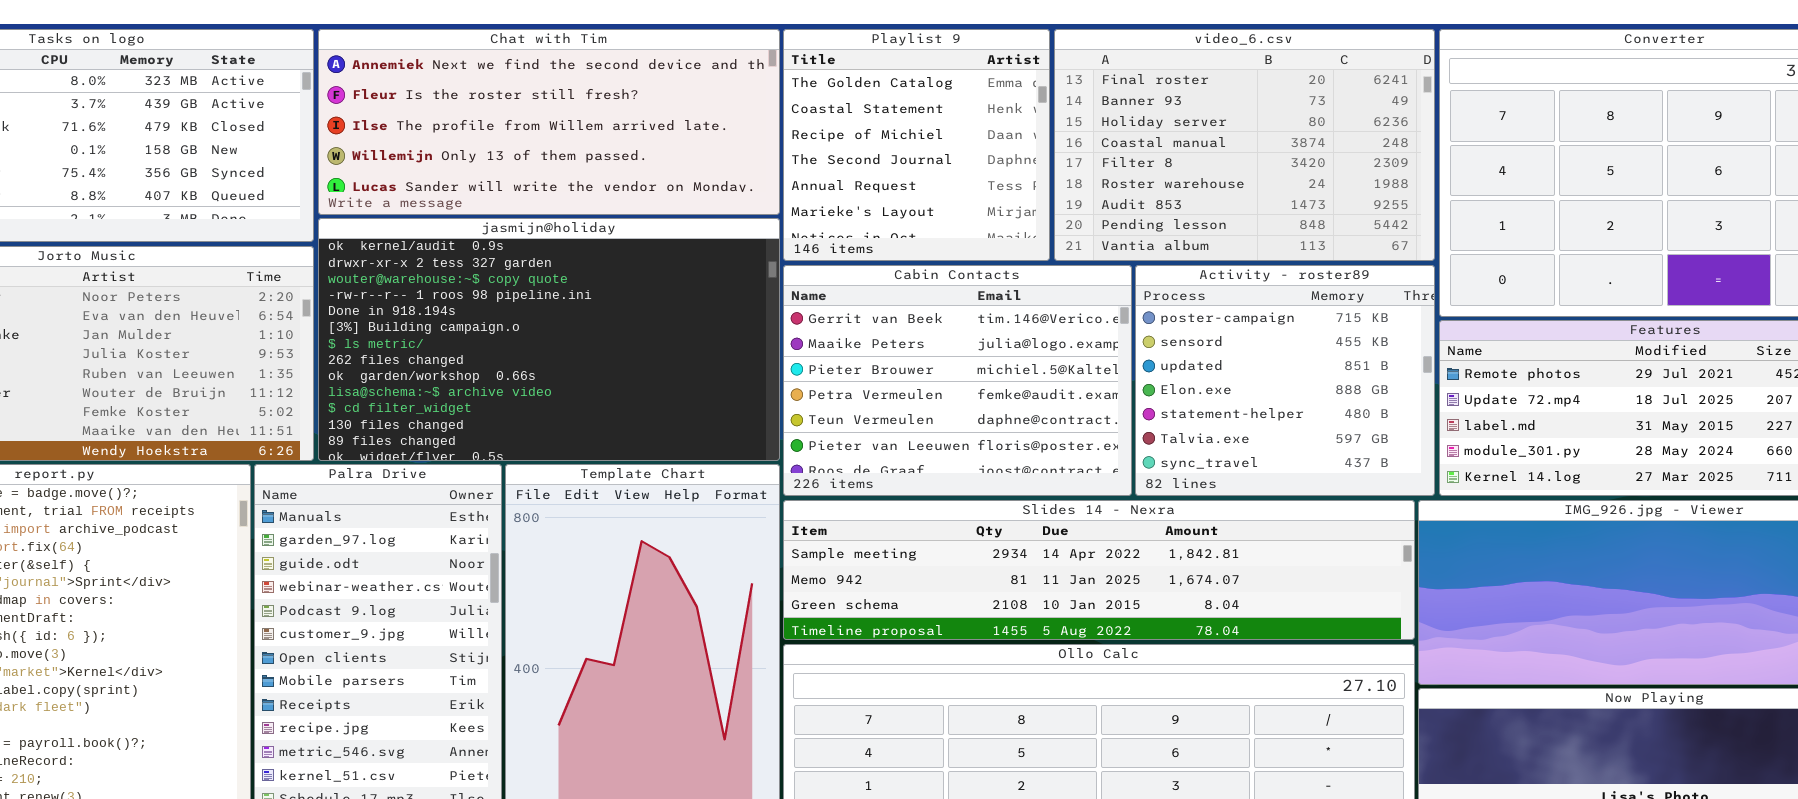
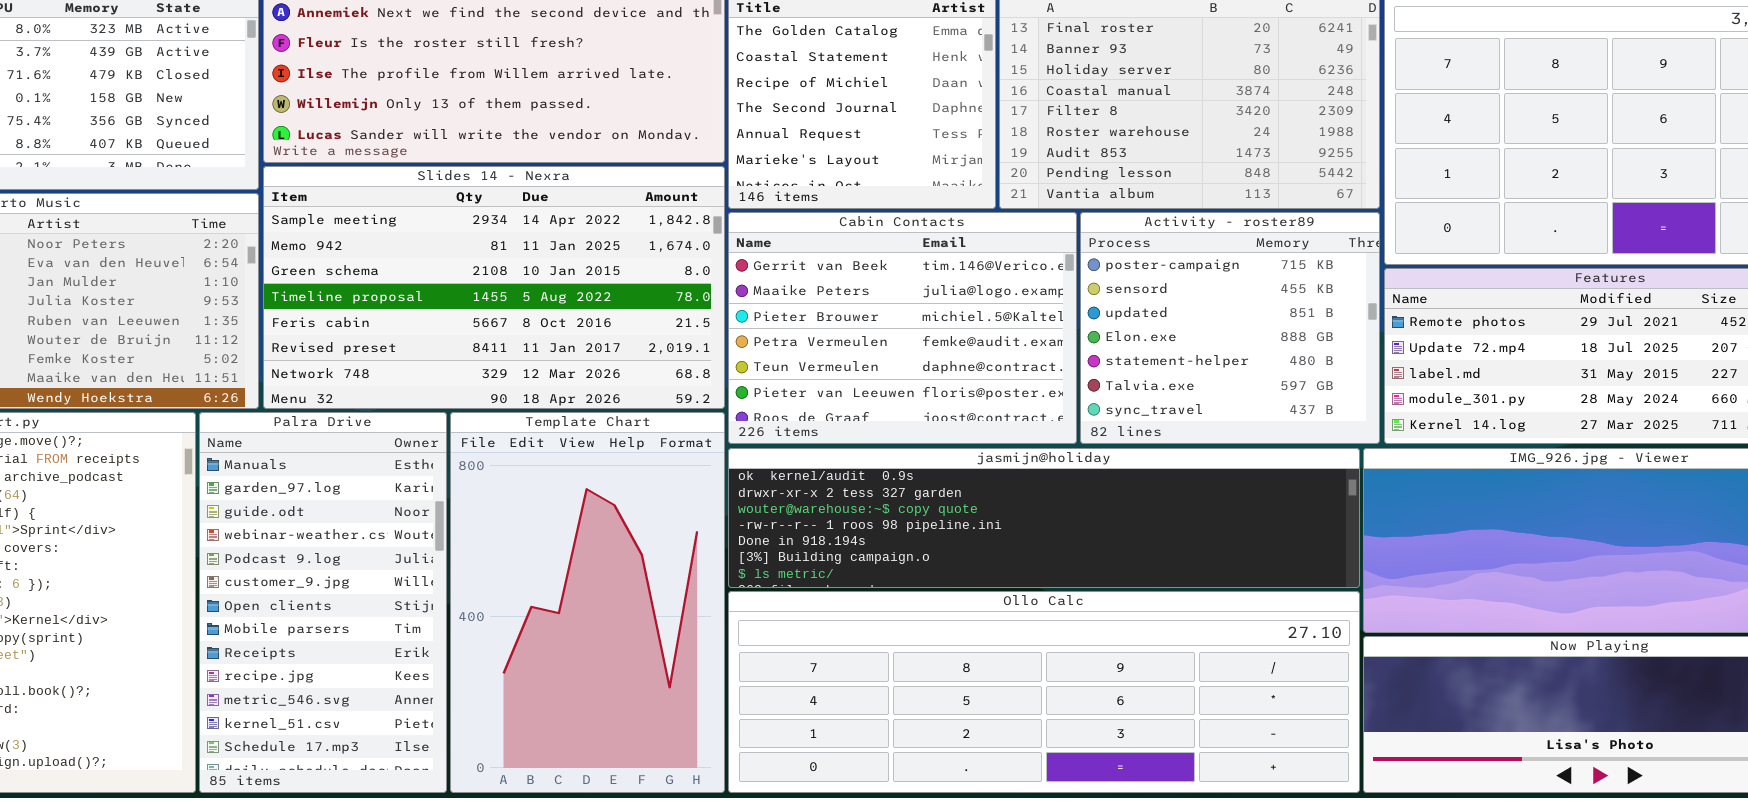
jasmijn@holiday: [318,218,780,461] -> [728,448,1360,588], moved, resized
Slides 14 - Nexra: [783,500,1415,640] -> [263,166,725,409], moved, resized

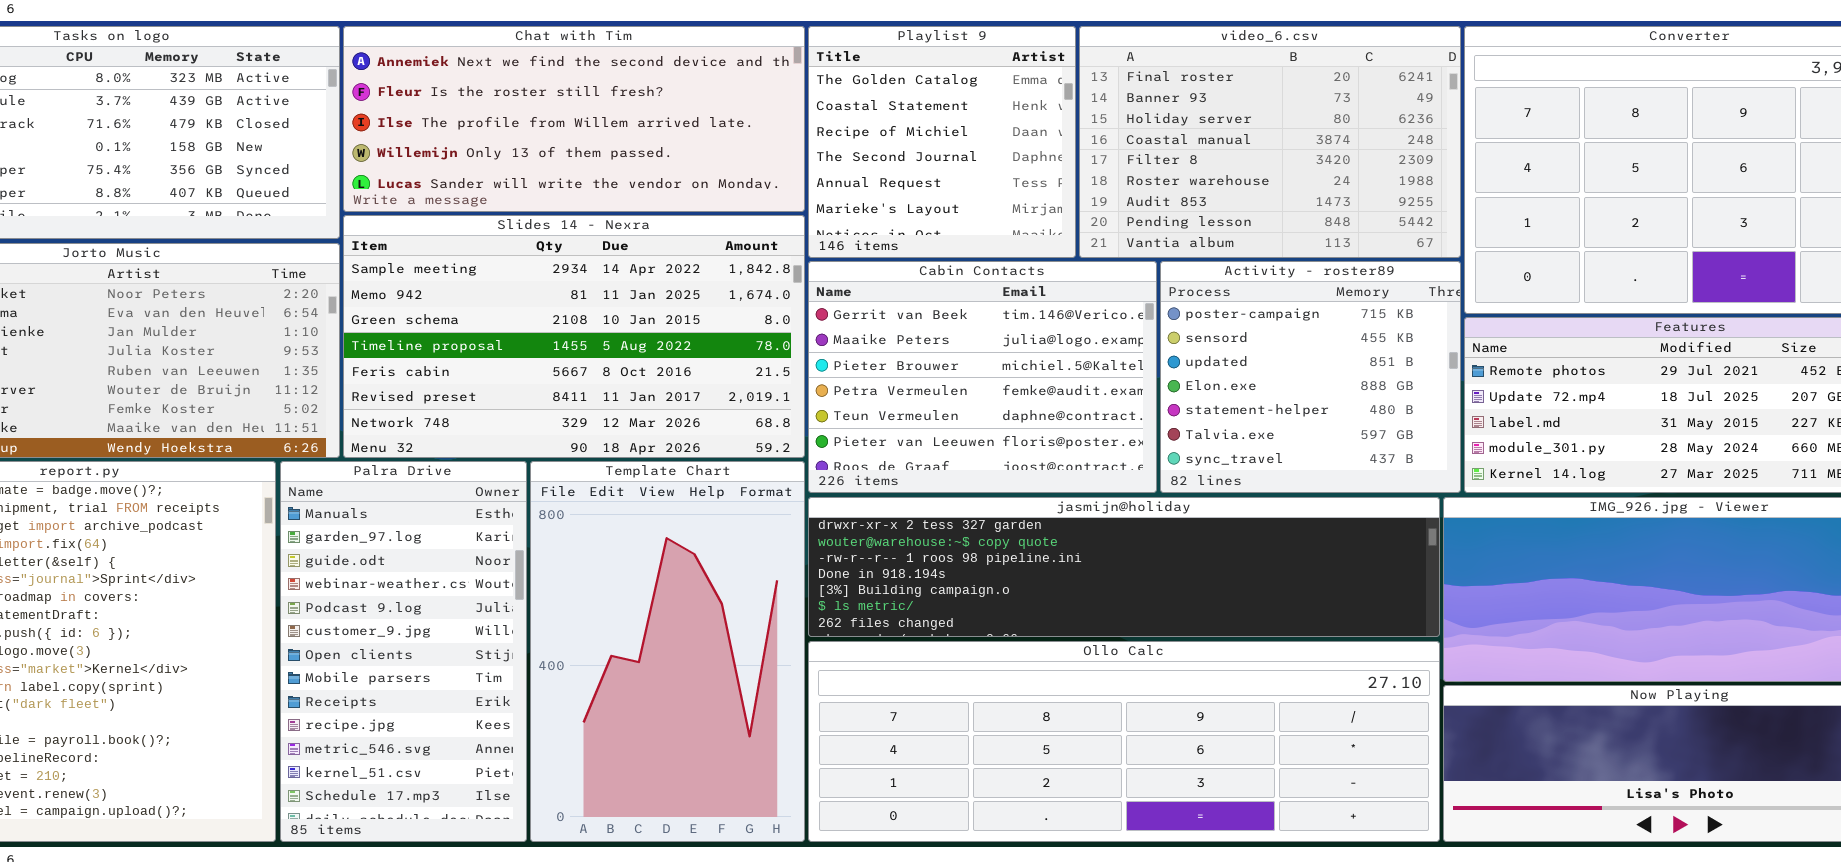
jasmijn@holiday: [728,448,1360,588] -> [808,497,1440,637], scrolled down 1 row

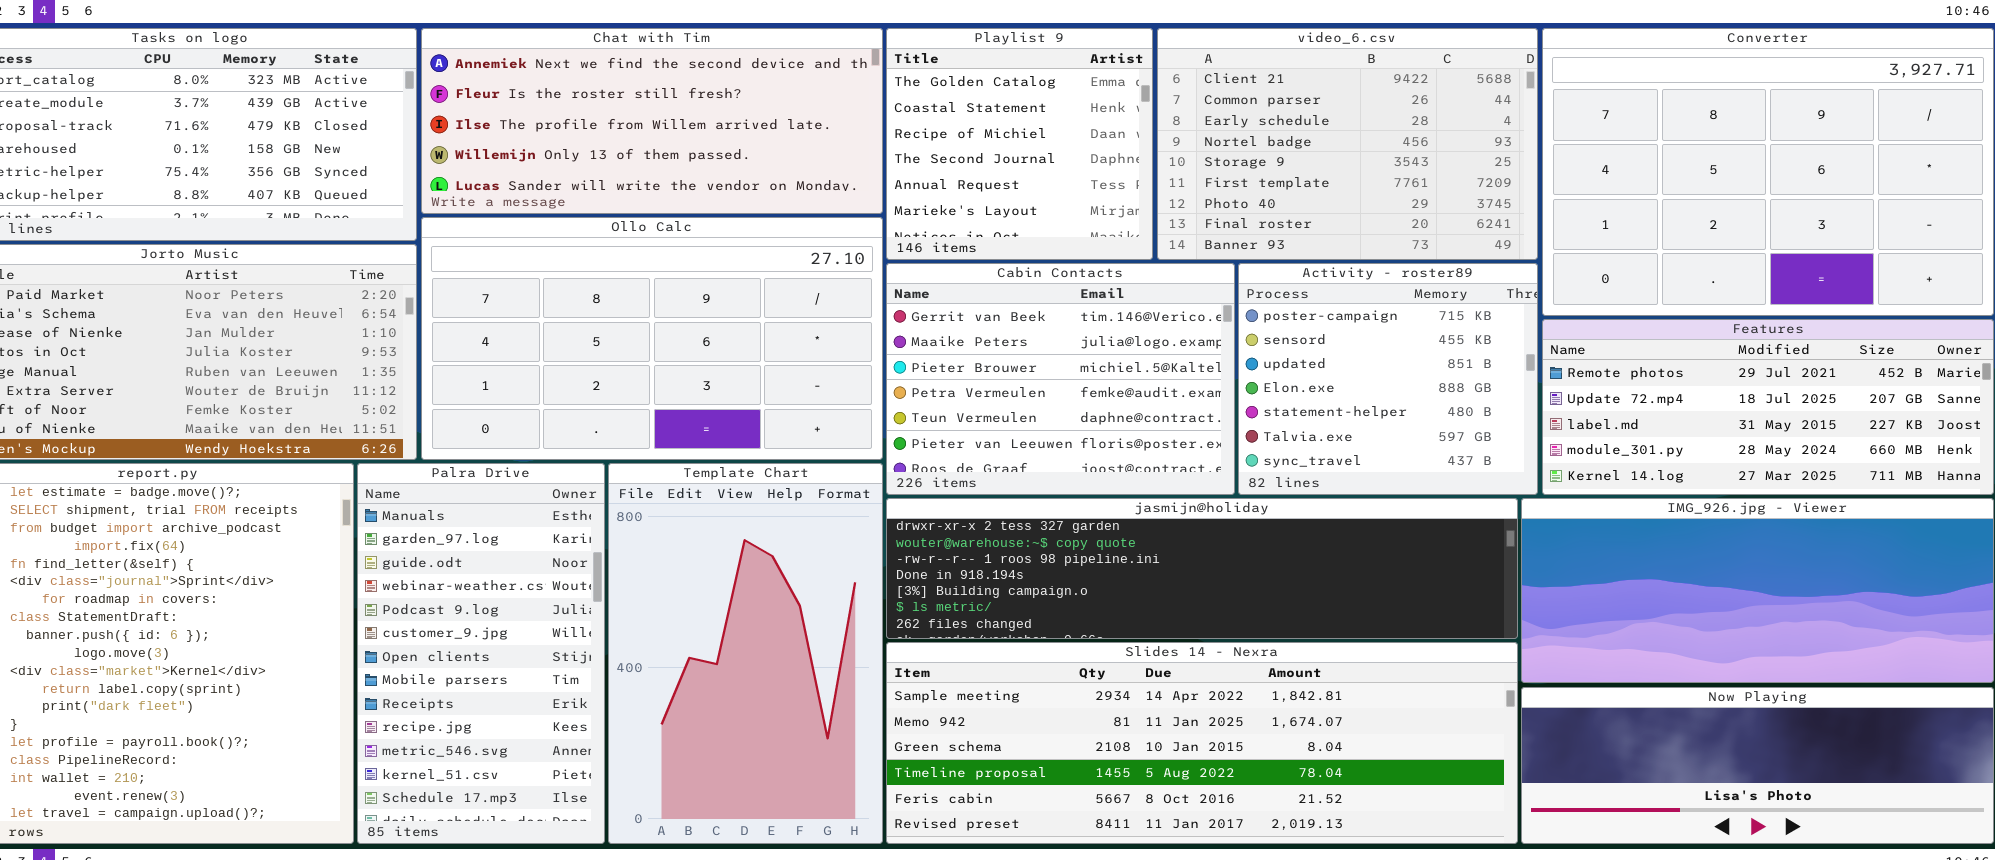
video_6.csv: [1079,26,1461,258] -> [1157,28,1538,260], scrolled up 7 rows
Slides 14 - Nexra: [343,215,805,458] -> [886,642,1518,844], moved, resized
Ollo Calc: [808,641,1440,842] -> [421,217,883,460], moved, resized

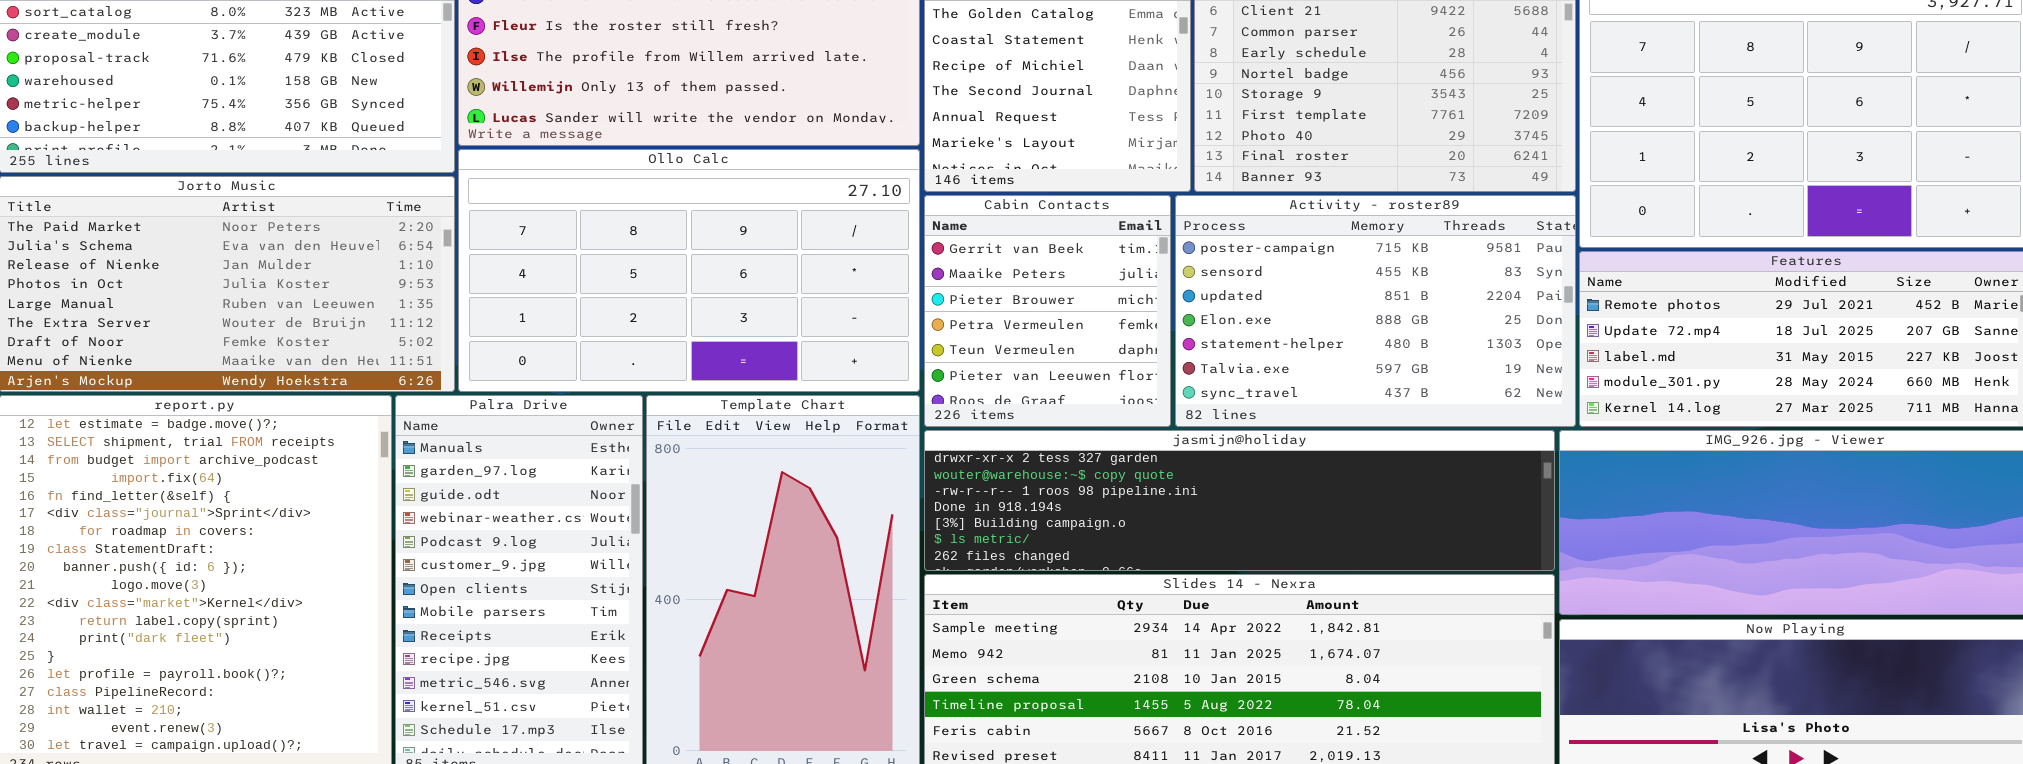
Cabin Contacts: [886,263,1235,495] -> [924,195,1171,427], resized
Activity - roster89: [1238,263,1538,495] -> [1175,195,1576,427], resized

